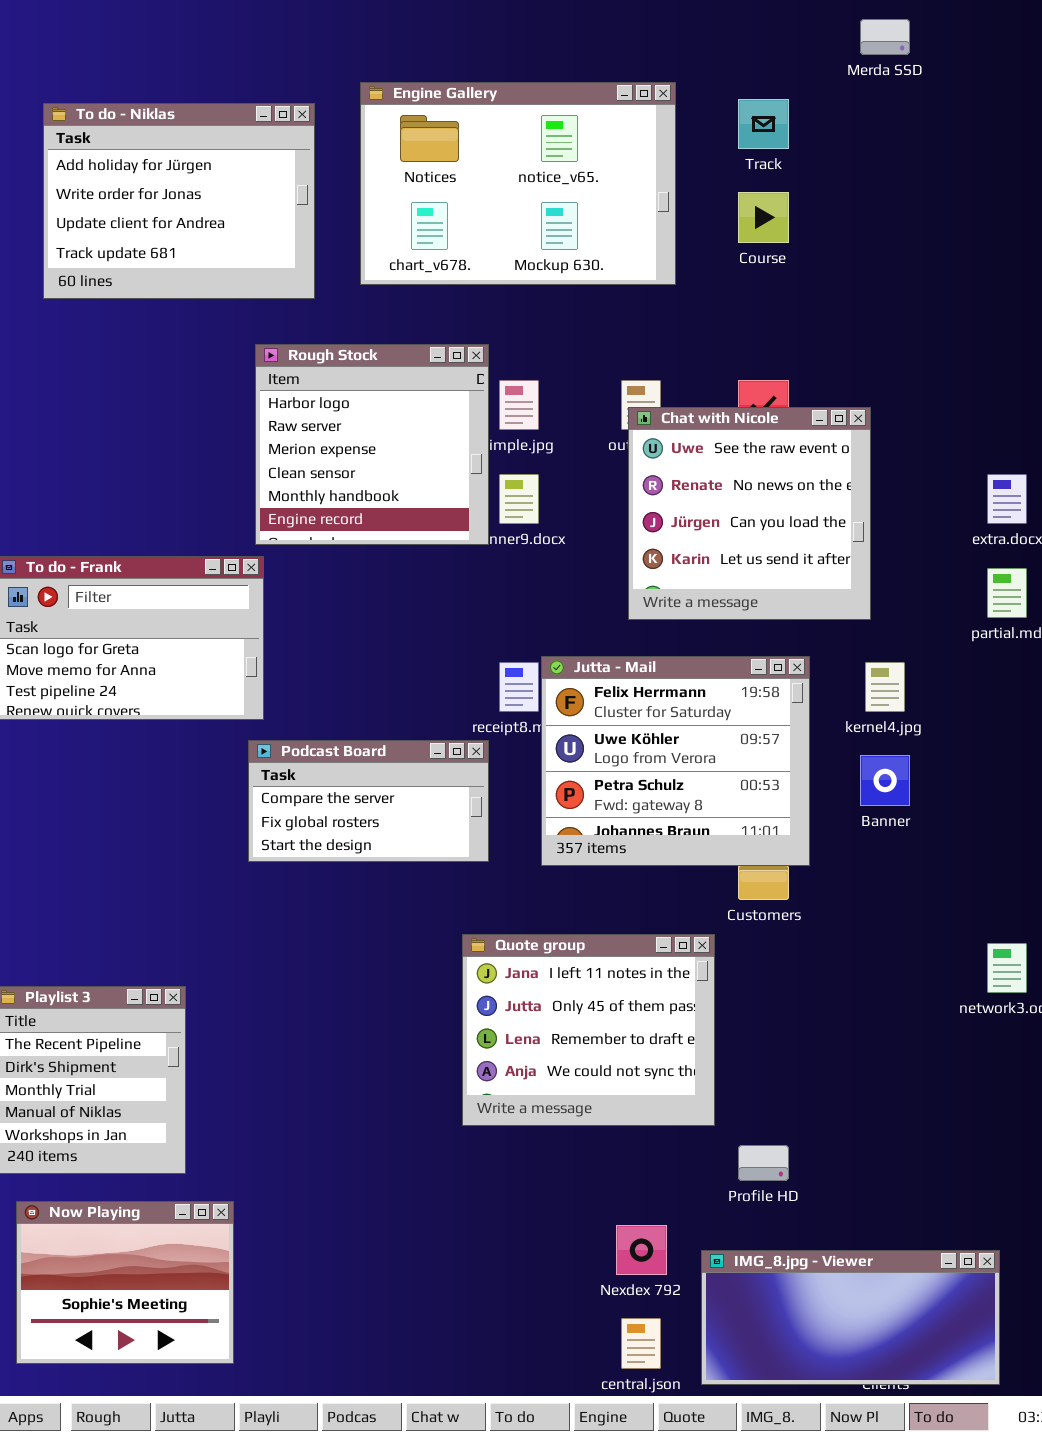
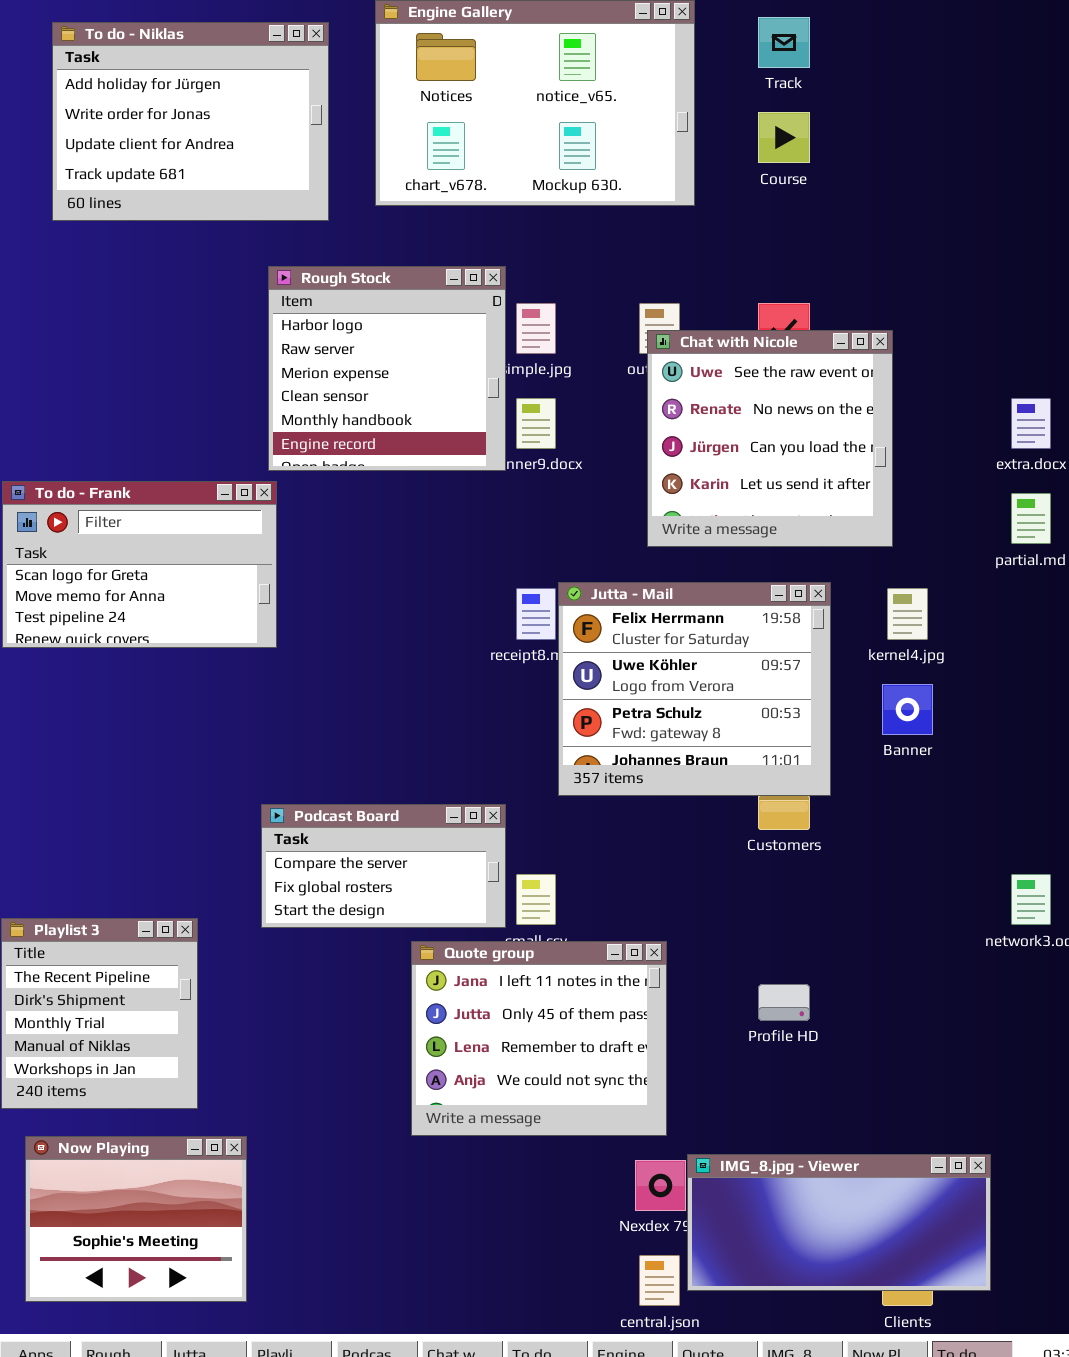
Podcast Board: [248,740,489,862] -> [261,804,506,928], moved
Quote group: [462,934,715,1126] -> [411,941,667,1136], moved
Profile HD: [738,1145,789,1181] -> [758,984,810,1021], moved
IMG_8.jpg - Viewer: [701,1250,1000,1385] -> [687,1154,991,1291], moved

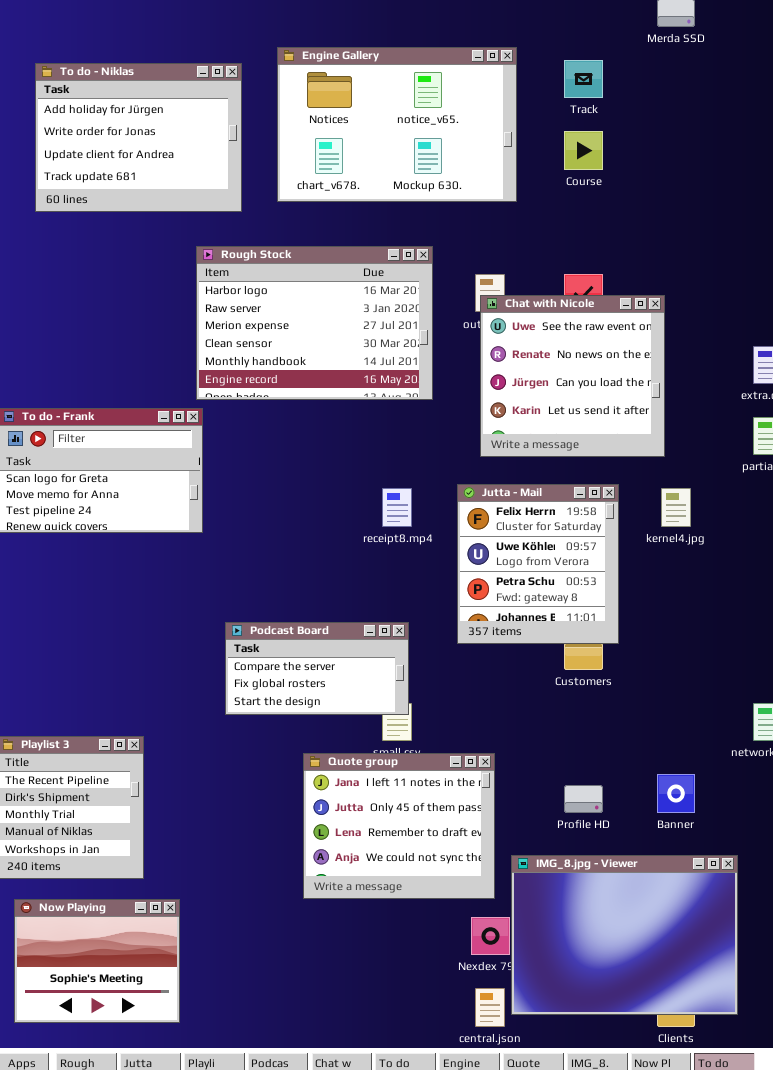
Rough Stock: [268,266,506,471] -> [196,246,433,400], resized
Jutta - Mail: [558,582,831,796] -> [457,484,619,644], resized
Banner: [882,684,933,735] -> [657,774,695,813], moved
Podcast Board: [261,804,506,928] -> [225,622,409,715], moved
IMG_8.jpg - Viewer: [687,1154,991,1291] -> [511,855,738,1015], resized

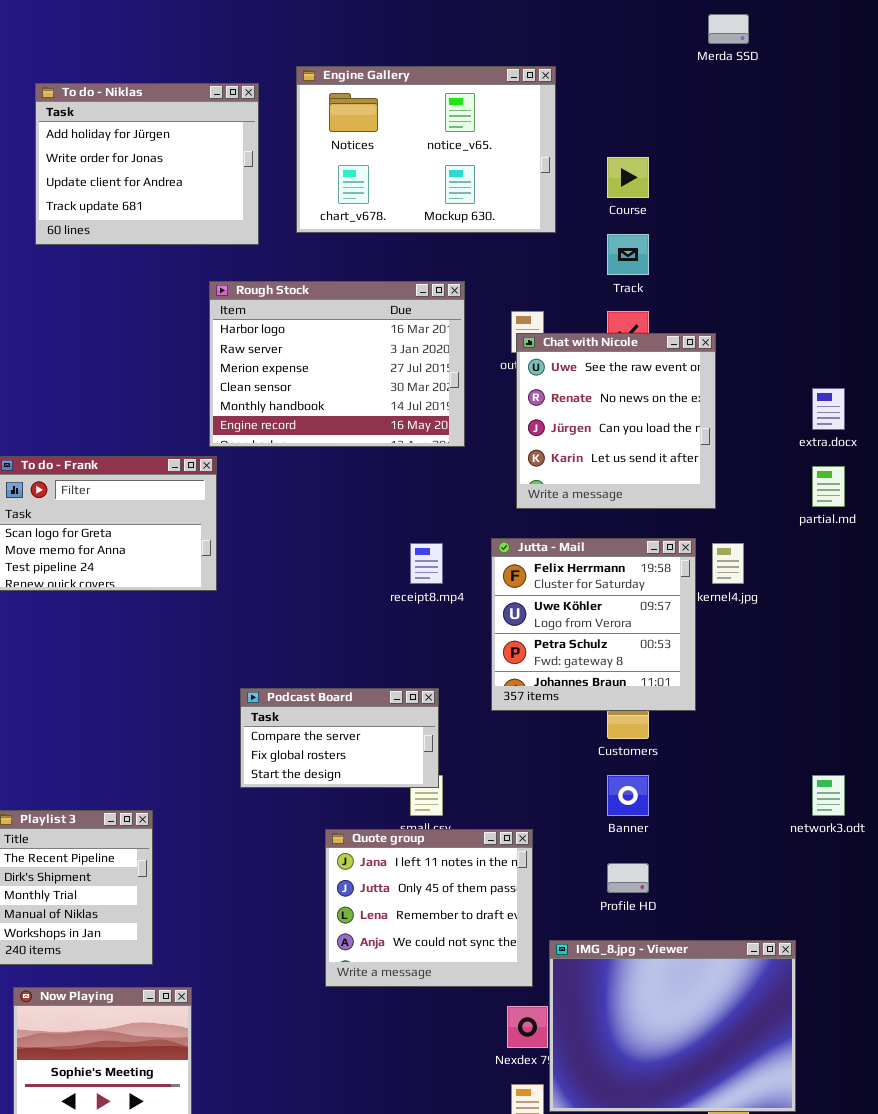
Track: [564,60,603,98] -> [607,234,649,275], moved
Jutta - Mail: [457,484,619,644] -> [491,538,696,711], resized
Banner: [657,774,695,813] -> [607,775,649,816], moved

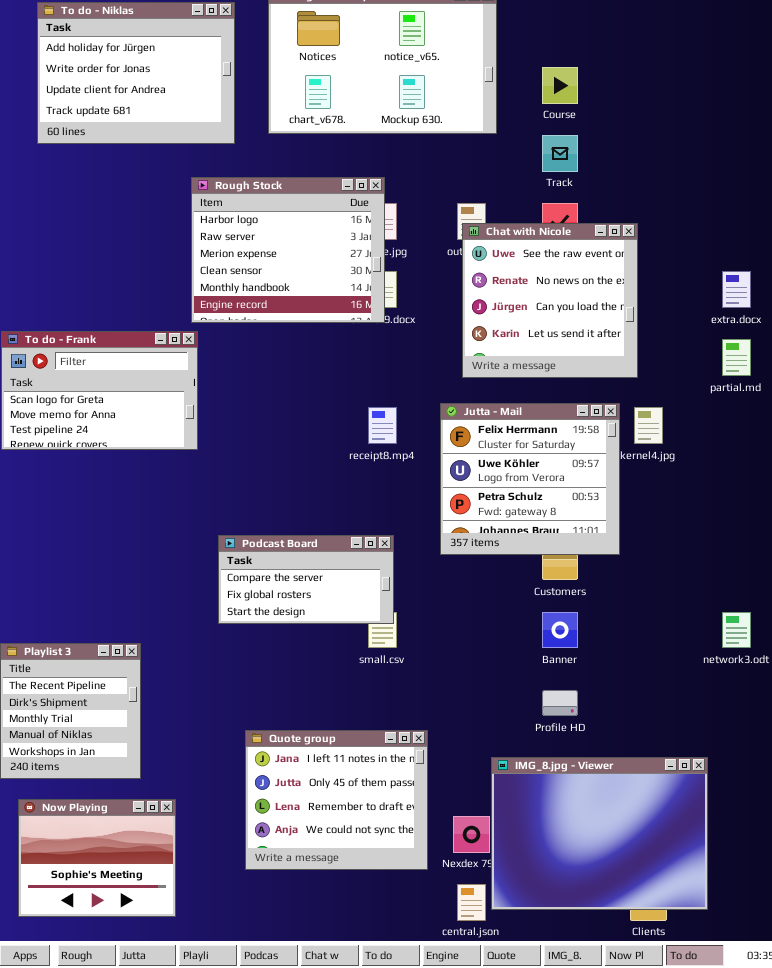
Rough Stock: [209,281,465,447] -> [191,177,385,323], resized
Quote group: [325,829,533,987] -> [245,730,428,870], moved

